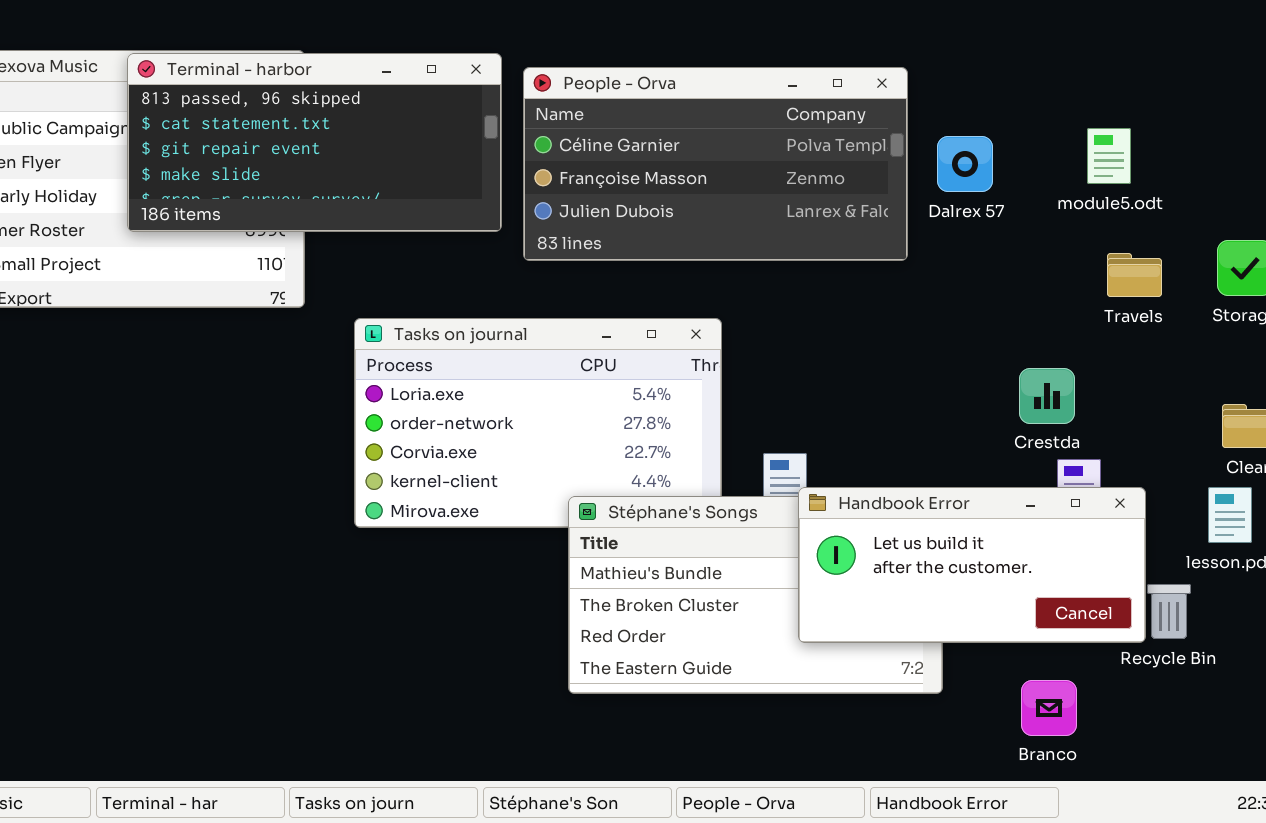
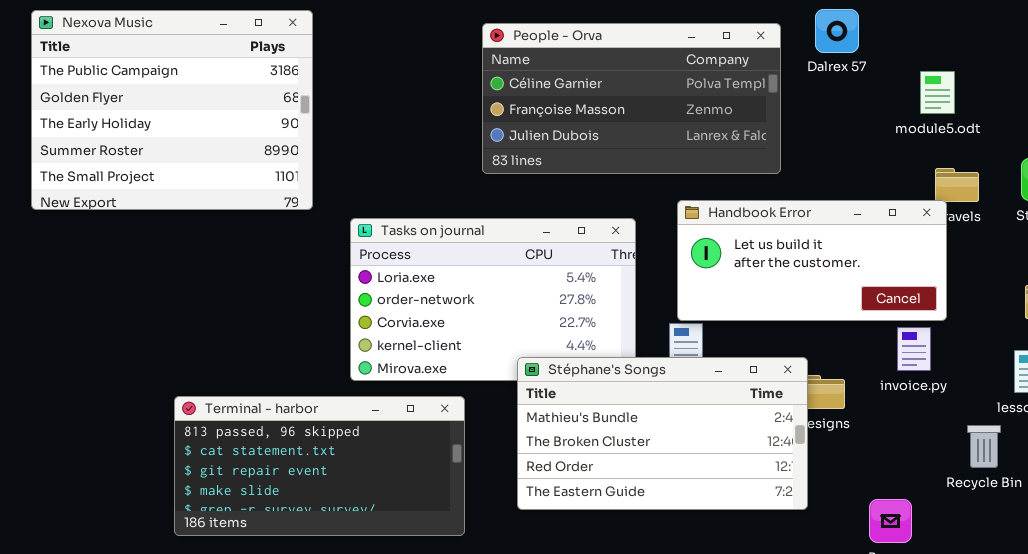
Terminal - harbor: [127,53,502,232] -> [174,396,465,536], moved
Dalrex 57: [937,136,993,192] -> [815,9,859,53], moved
Handbook Error: [798,487,1146,643] -> [677,200,947,321], moved

